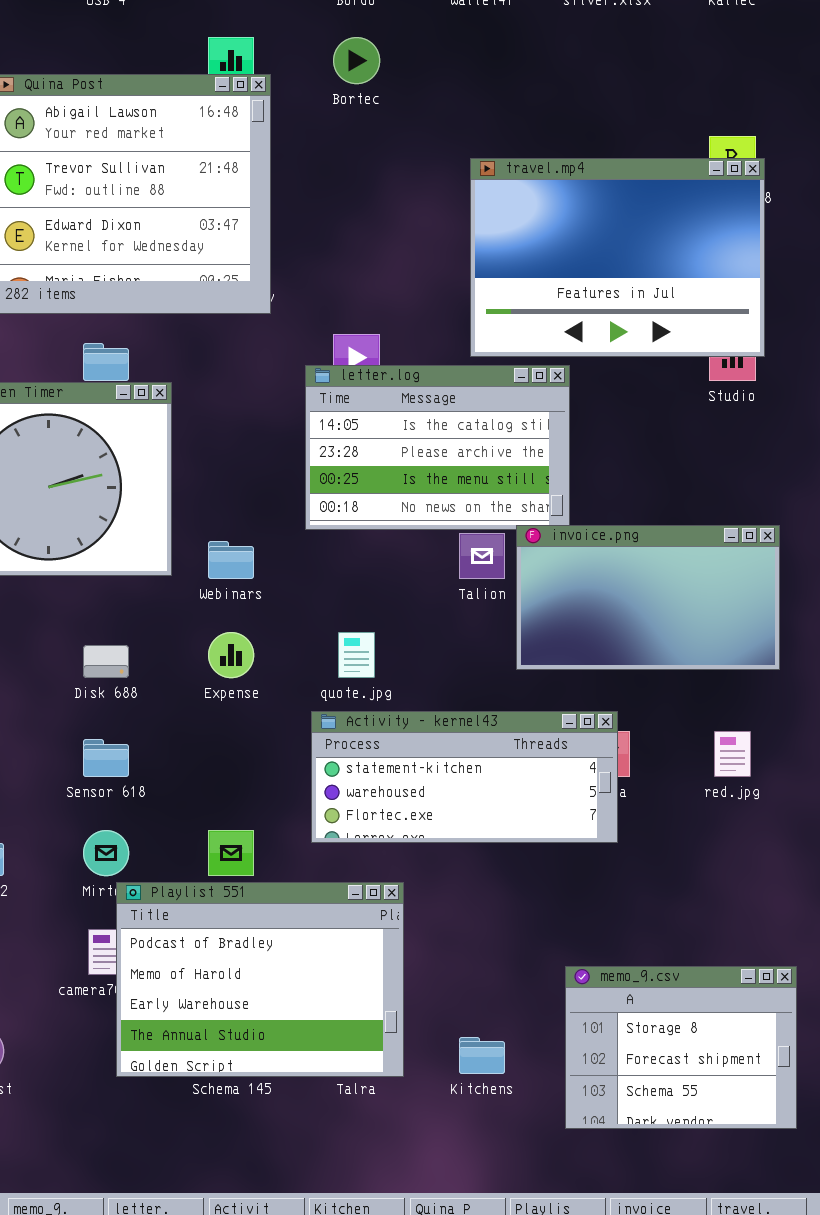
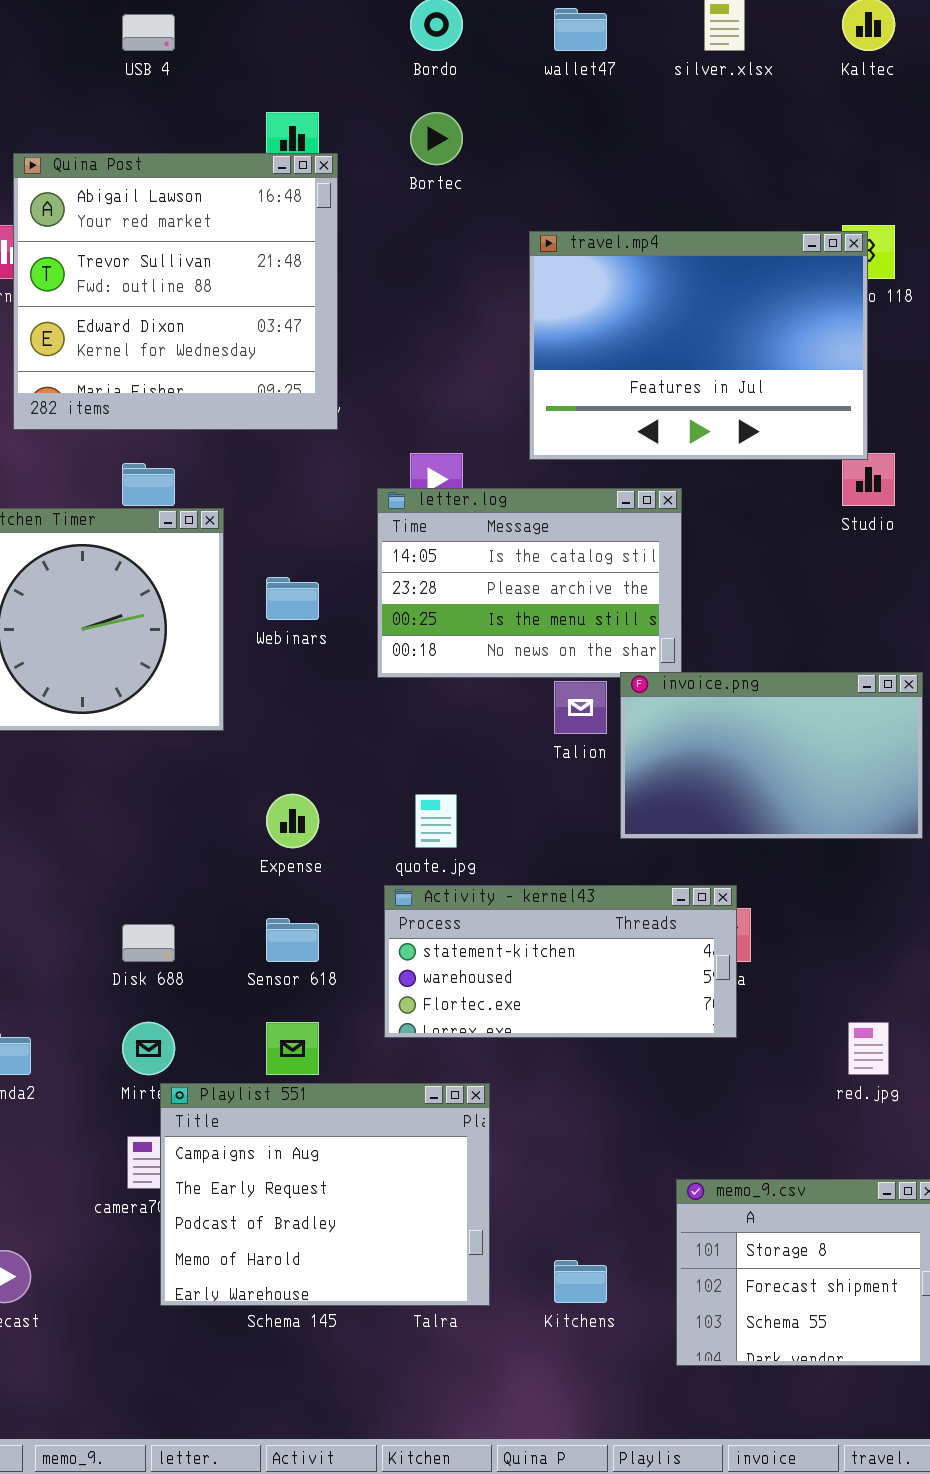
travel.mp4: [470,158,765,357] -> [529,231,868,460], moved
Webinars: [208,541,254,579] -> [266,577,319,620], moved
Disk 688: [83,645,129,678] -> [122,924,175,962], moved
red.jpg: [714,731,751,777] -> [848,1022,889,1075], moved
Sensor 618: [83,739,129,777] -> [266,918,319,962], moved
Playlist 551: [116,882,404,1077] -> [160,1083,490,1306], scrolled up 2 rows

